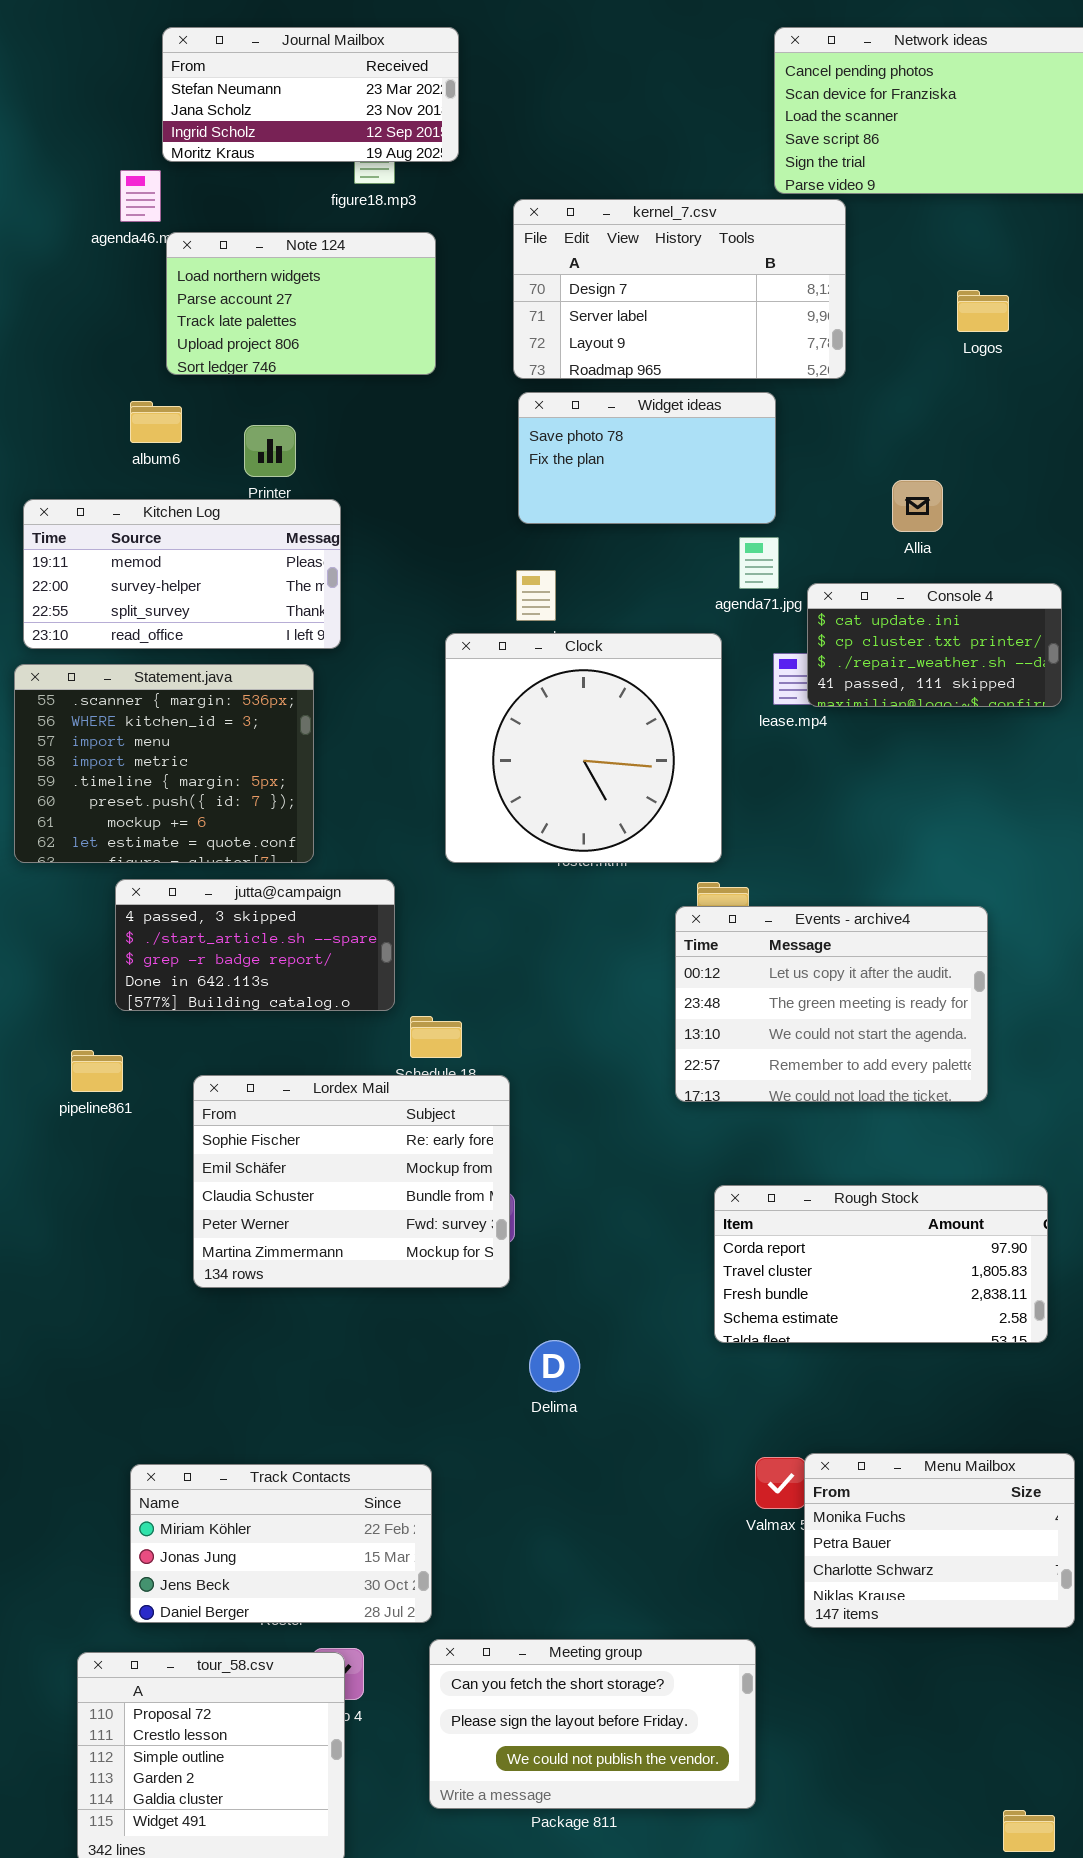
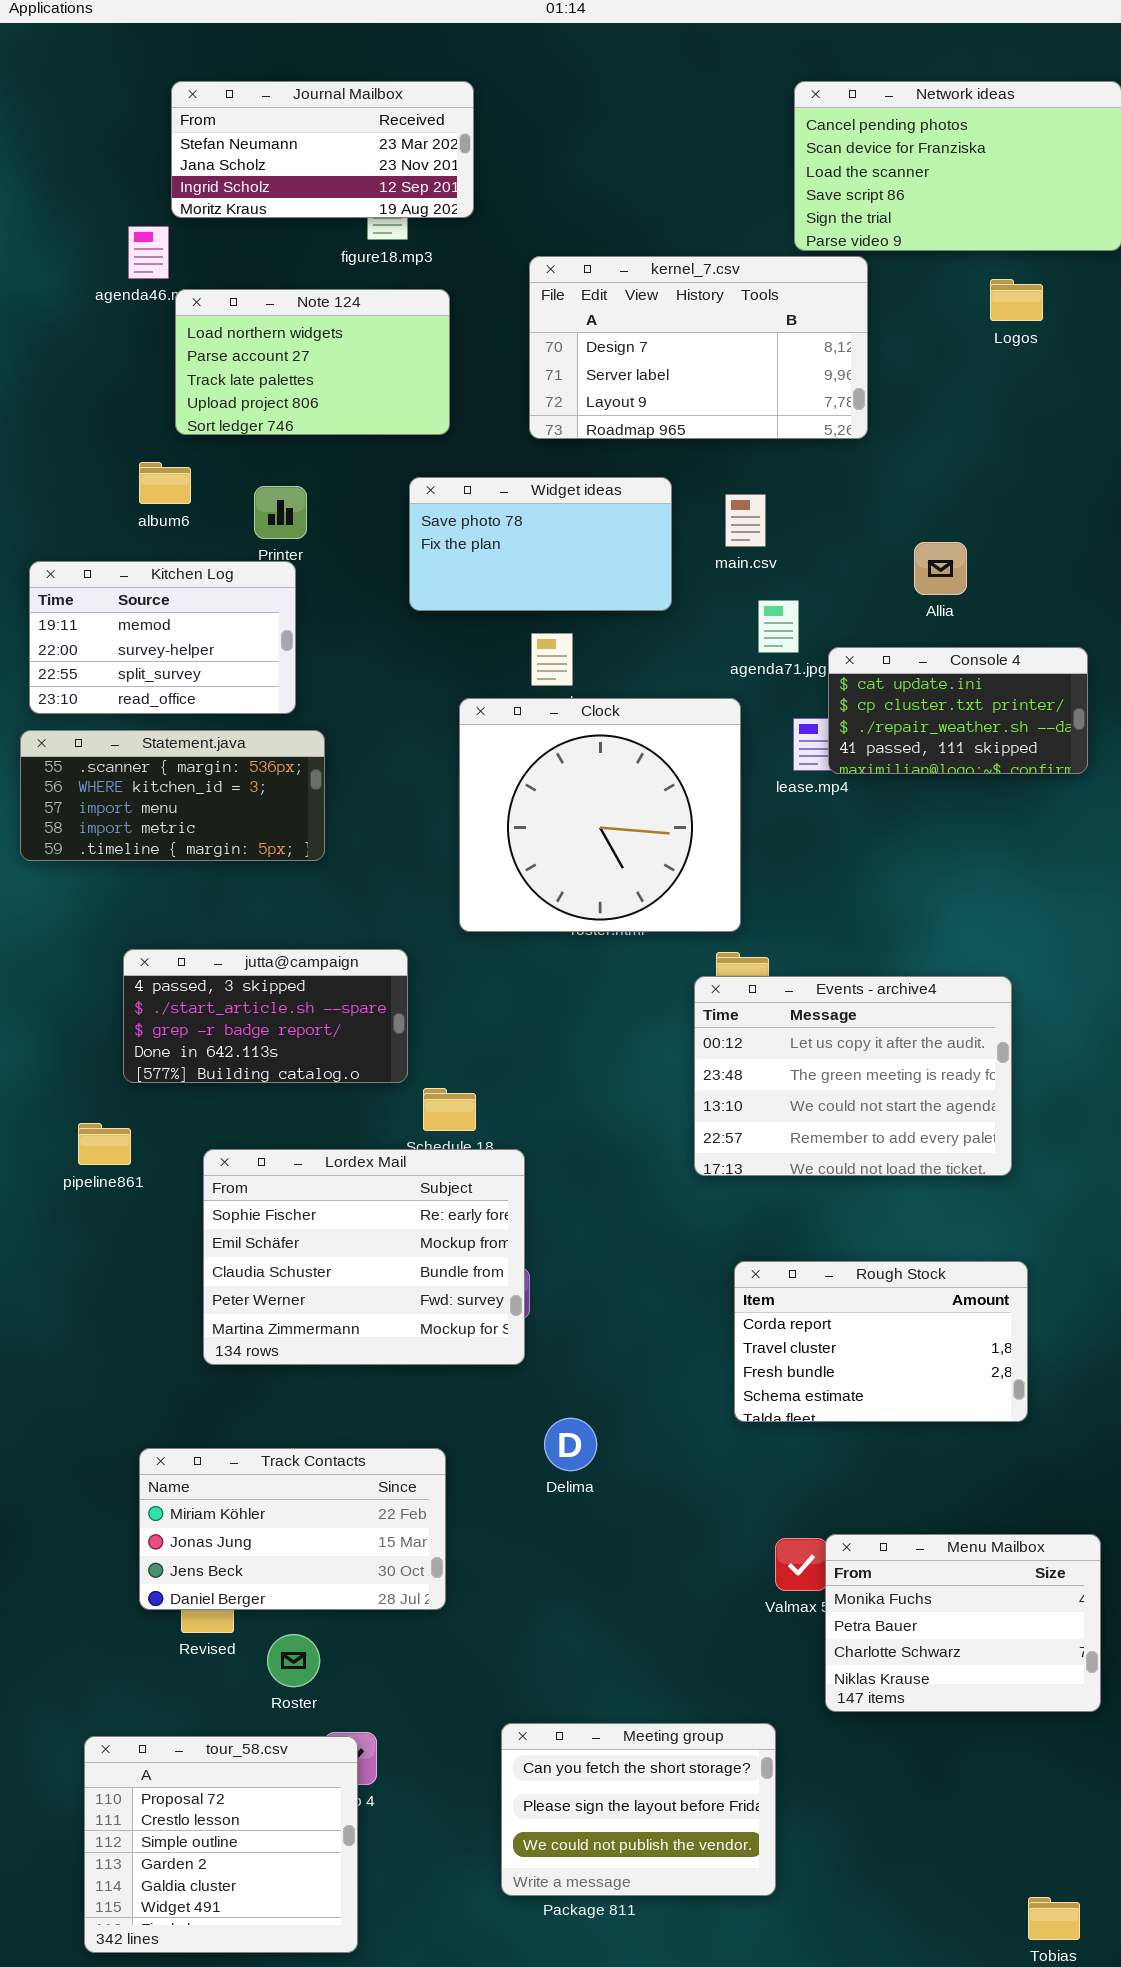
Logos: [957,290,1009,332] -> [990,279,1043,321], moved
Widget ideas: [518,392,776,524] -> [409,477,672,611], moved
Kitchen Log: [23,499,341,649] -> [29,561,296,714], resized
Statement.java: [14,664,314,863] -> [20,730,325,861], resized
Rough Stock: [714,1185,1048,1343] -> [734,1261,1028,1422], resized
Track Contacts: [130,1464,432,1623] -> [139,1448,446,1610], moved
Meeting group: [429,1639,756,1809] -> [501,1723,776,1896], resized

